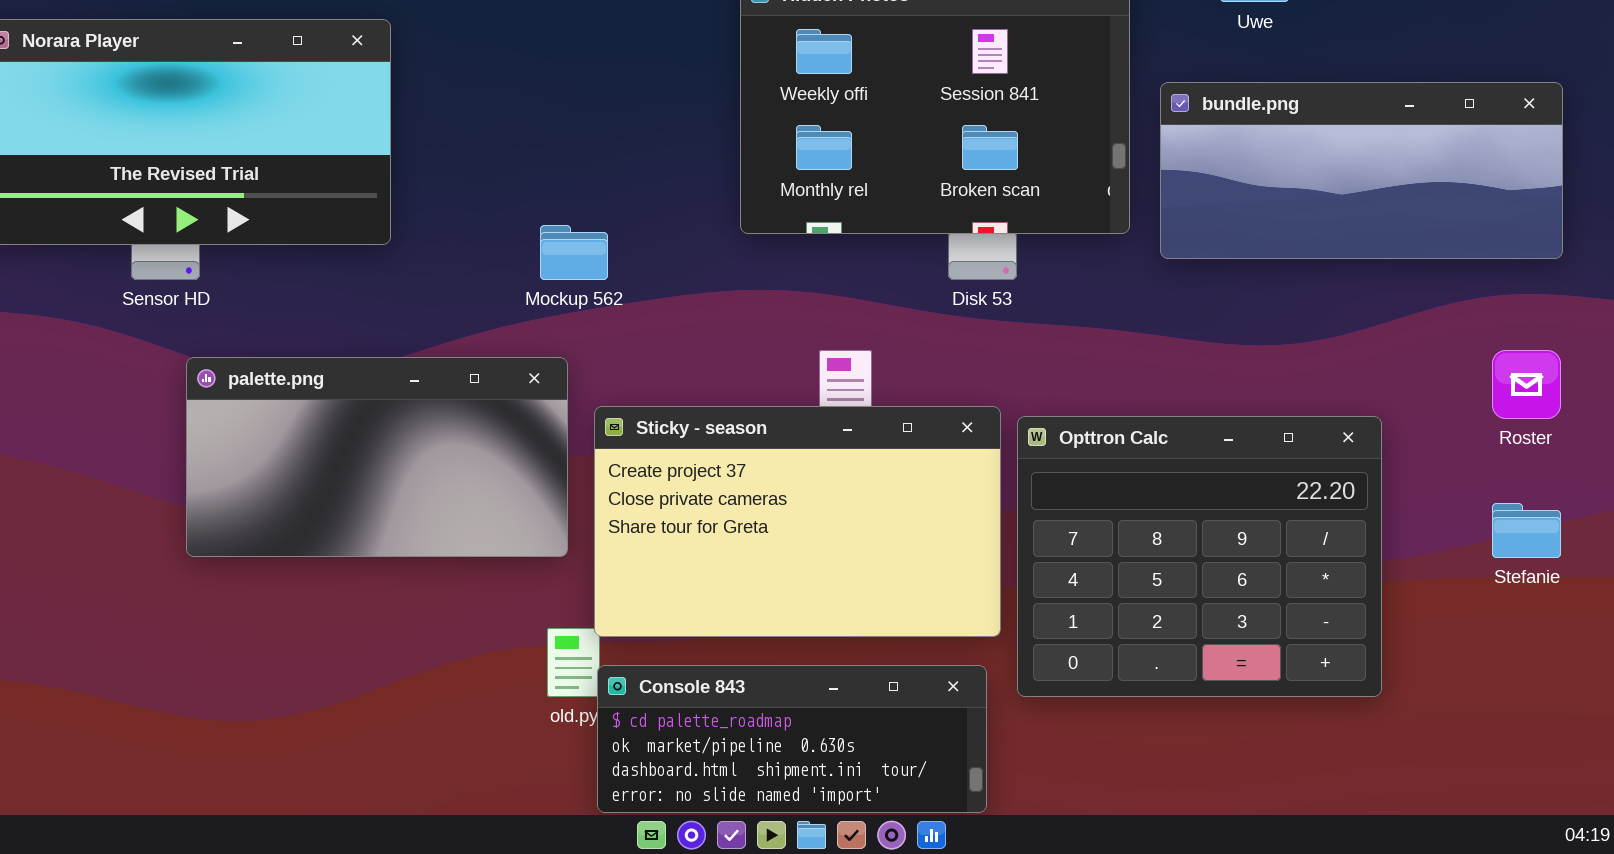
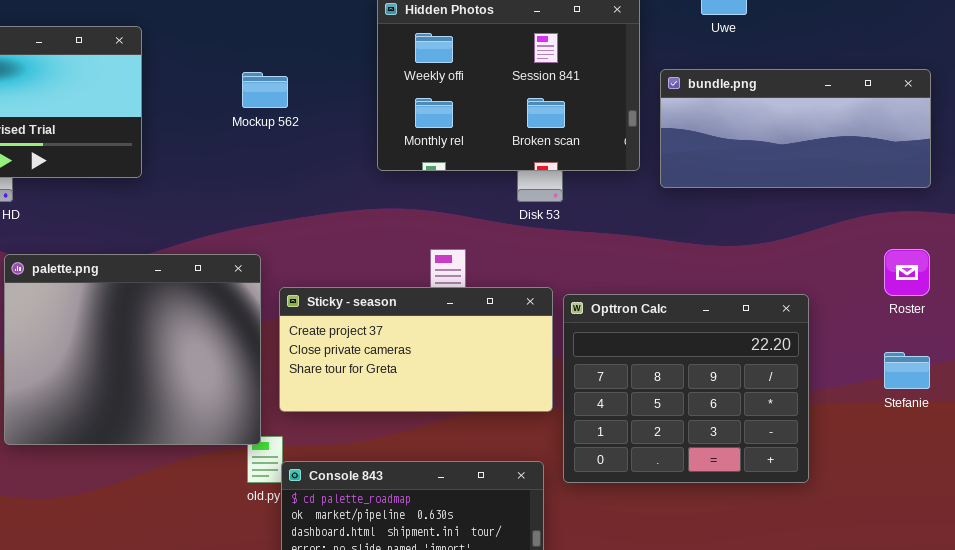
Mockup 562: [540,225,608,280] -> [242,72,288,108], moved
palette.png: [186,357,568,557] -> [4,254,261,445], resized
Sticky - season: [594,406,1001,637] -> [279,287,553,412], resized

